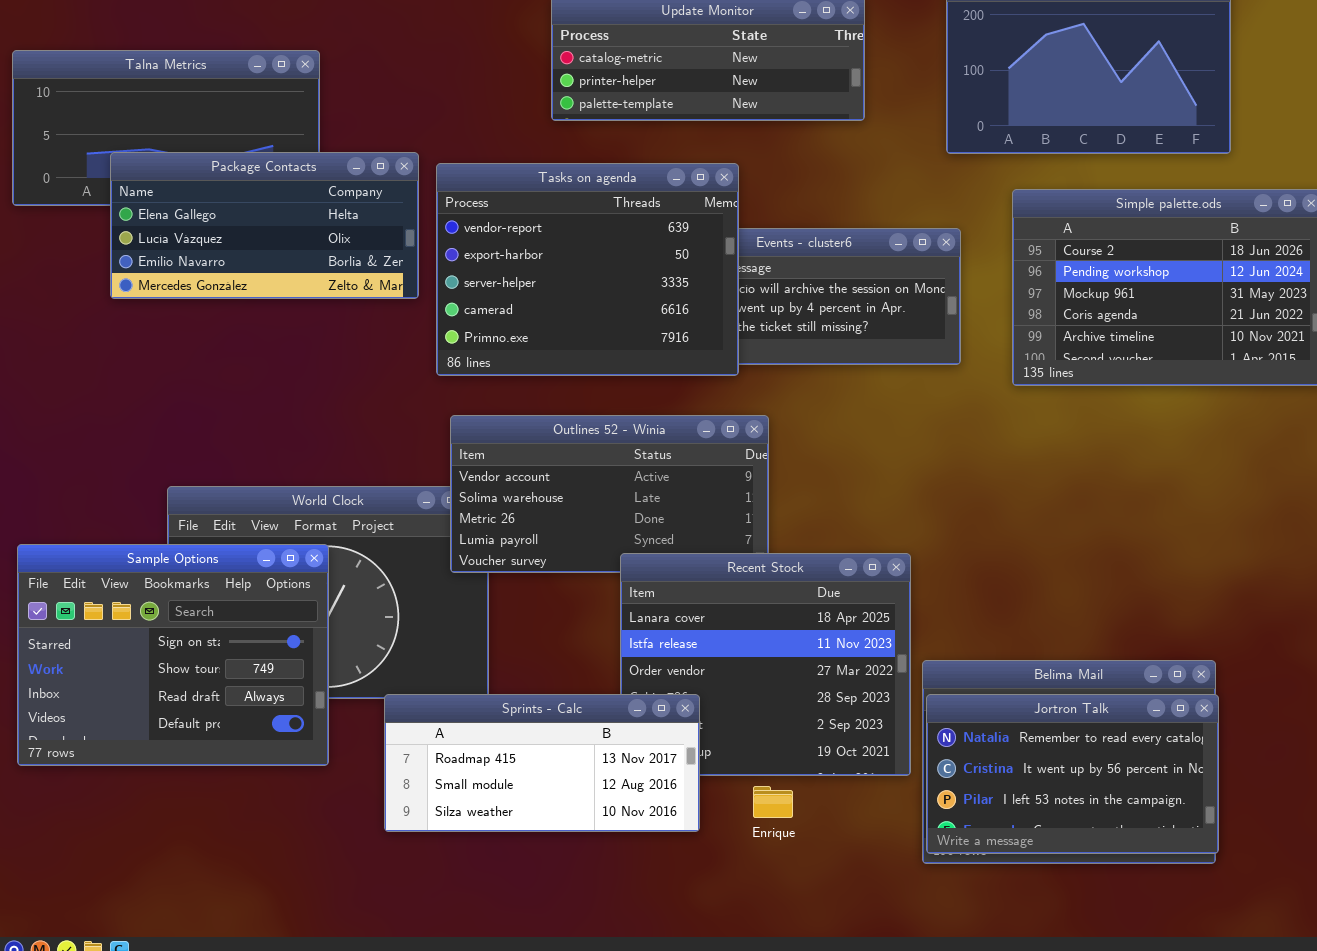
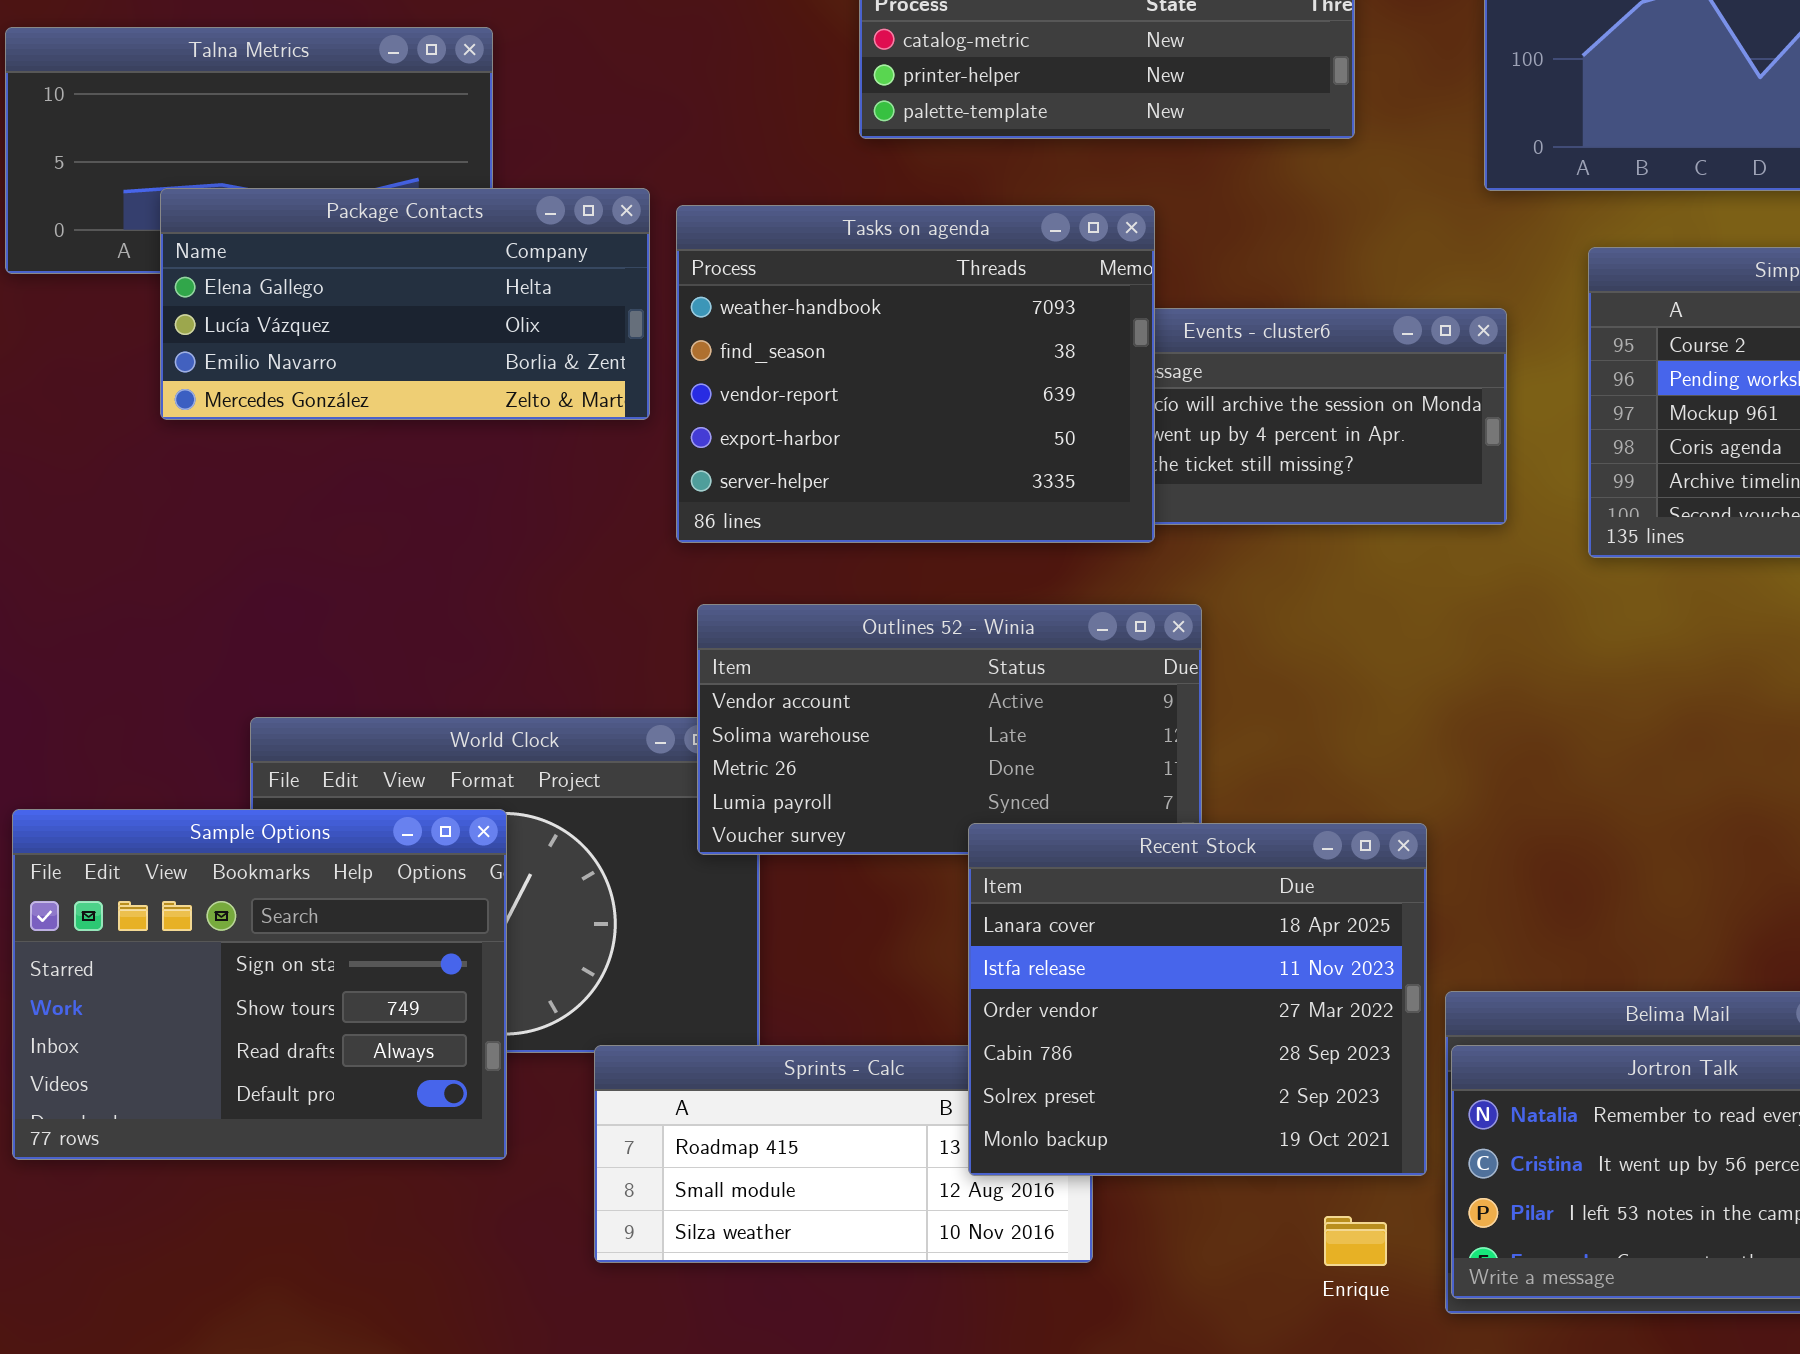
Tasks on agenda: [436,163,739,376] -> [676,205,1155,543], scrolled up 2 rows
Recent Stock: [620,553,911,776] -> [968,823,1427,1176], raised
Enrique: [753,786,793,818] -> [1324,1216,1387,1266], moved

